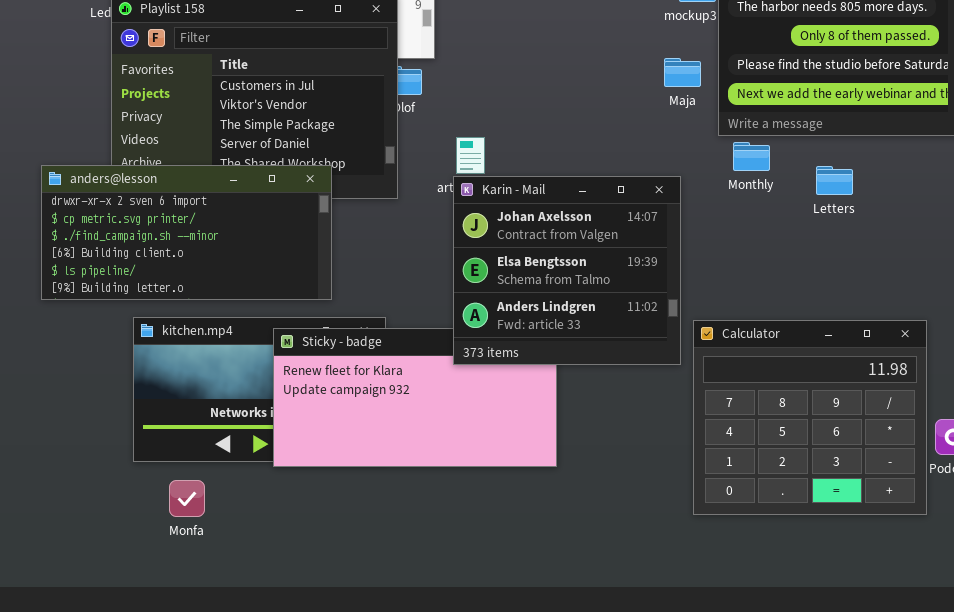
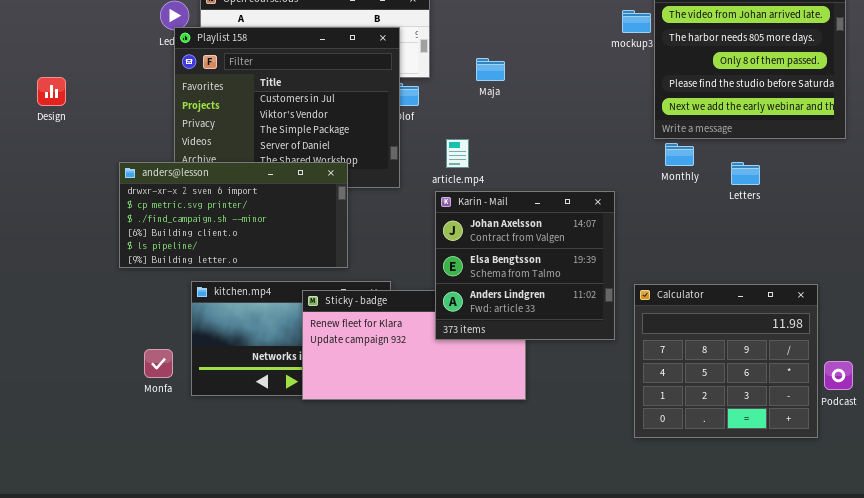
Maja: [664,58,701,87] -> [476,58,505,81], moved
Karin - Mail: [453,176,681,365] -> [435,191,615,340], moved
Monfa: [169,480,205,517] -> [144,349,173,378], moved

